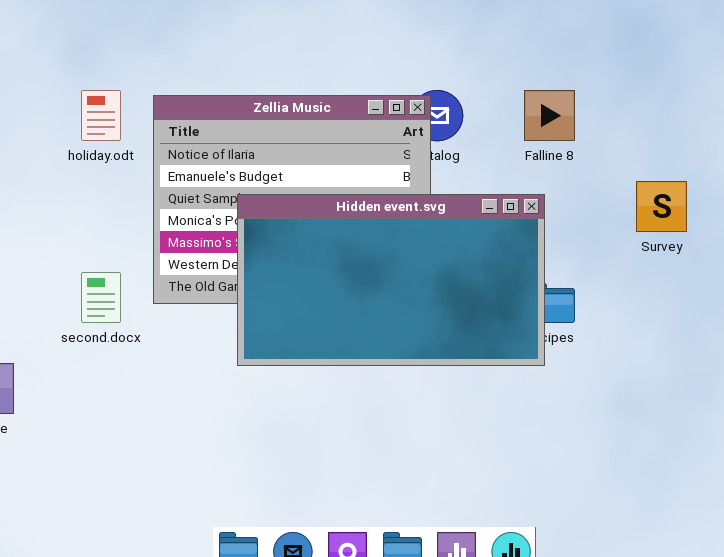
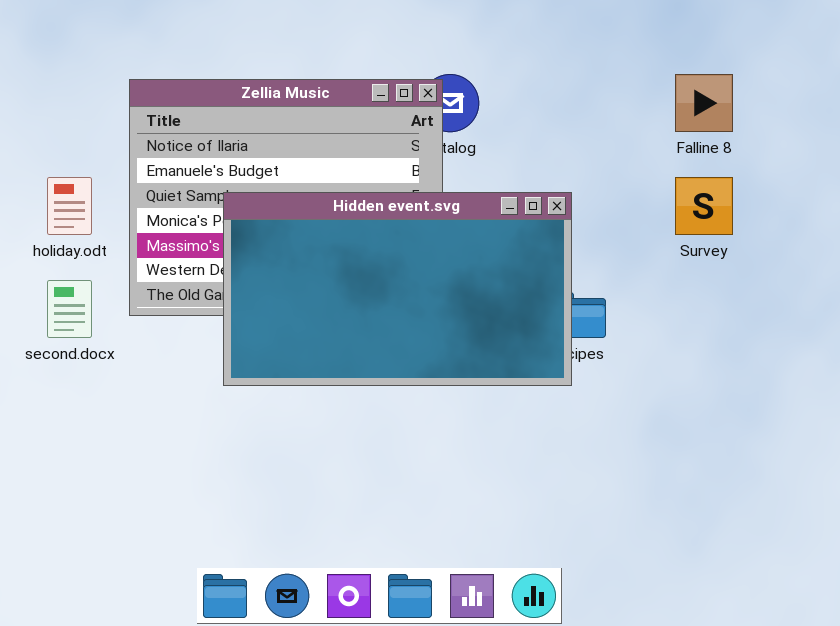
holiday.odt: [81,90,121,141] -> [47,177,92,235], moved
Falline 8: [524,90,575,141] -> [675,74,733,132], moved

